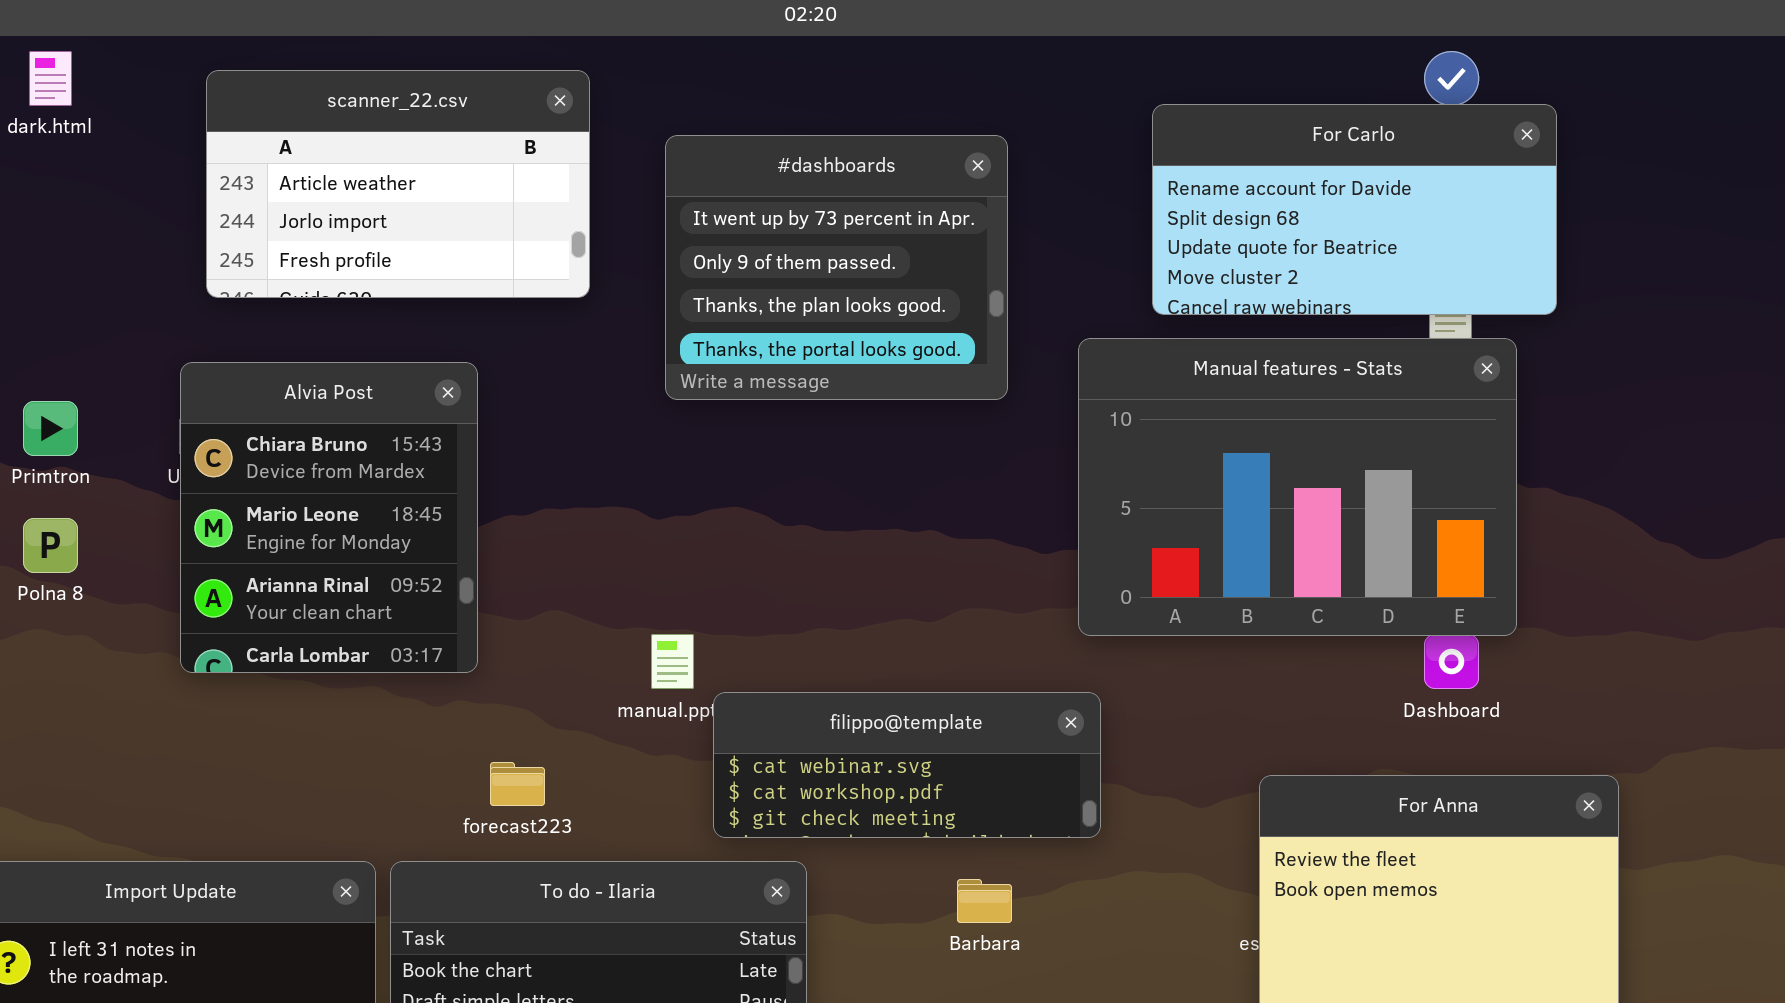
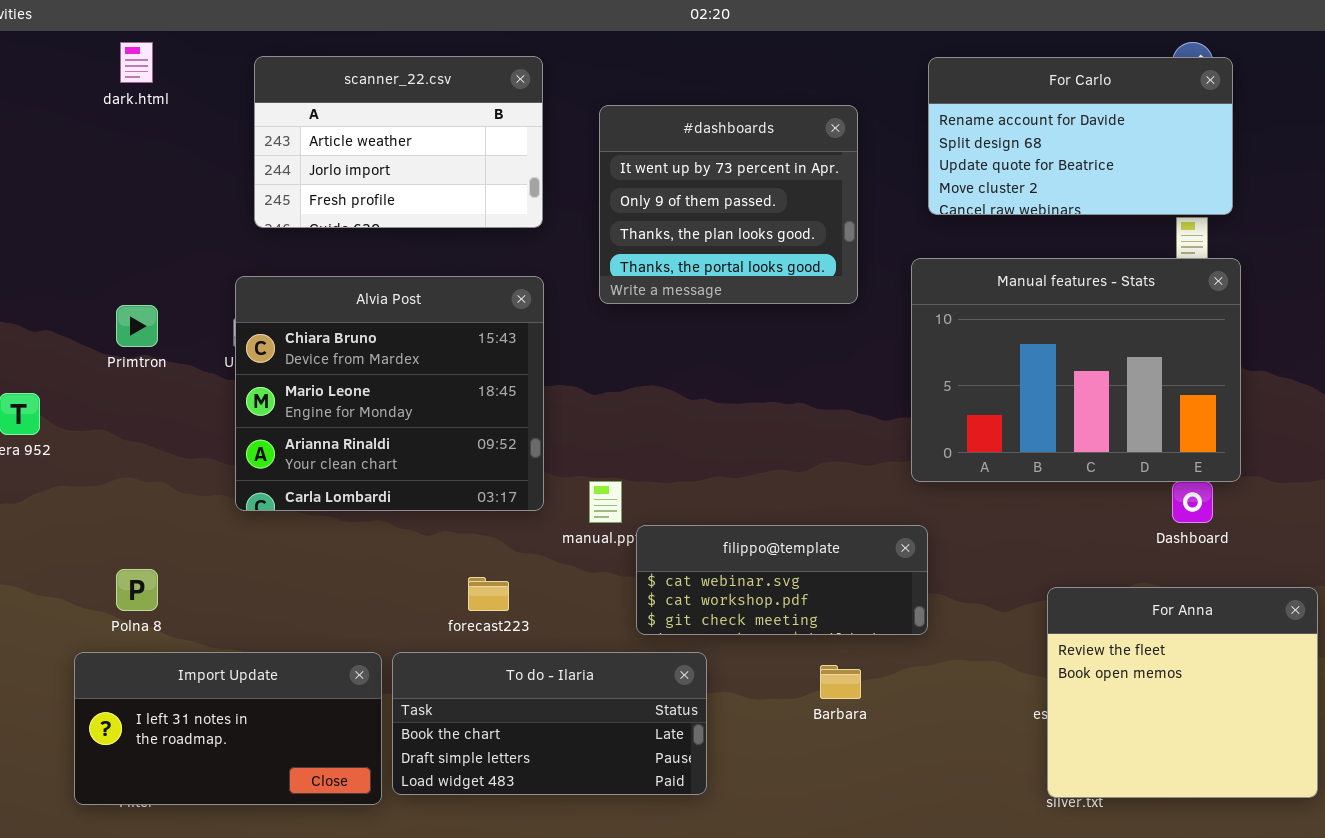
For Carlo: [1152,104,1557,315] -> [928,57,1233,215], moved
Alvia Post: [180,362,478,673] -> [235,276,544,511], resized
Polna 8: [23,518,78,573] -> [116,569,158,611], moved

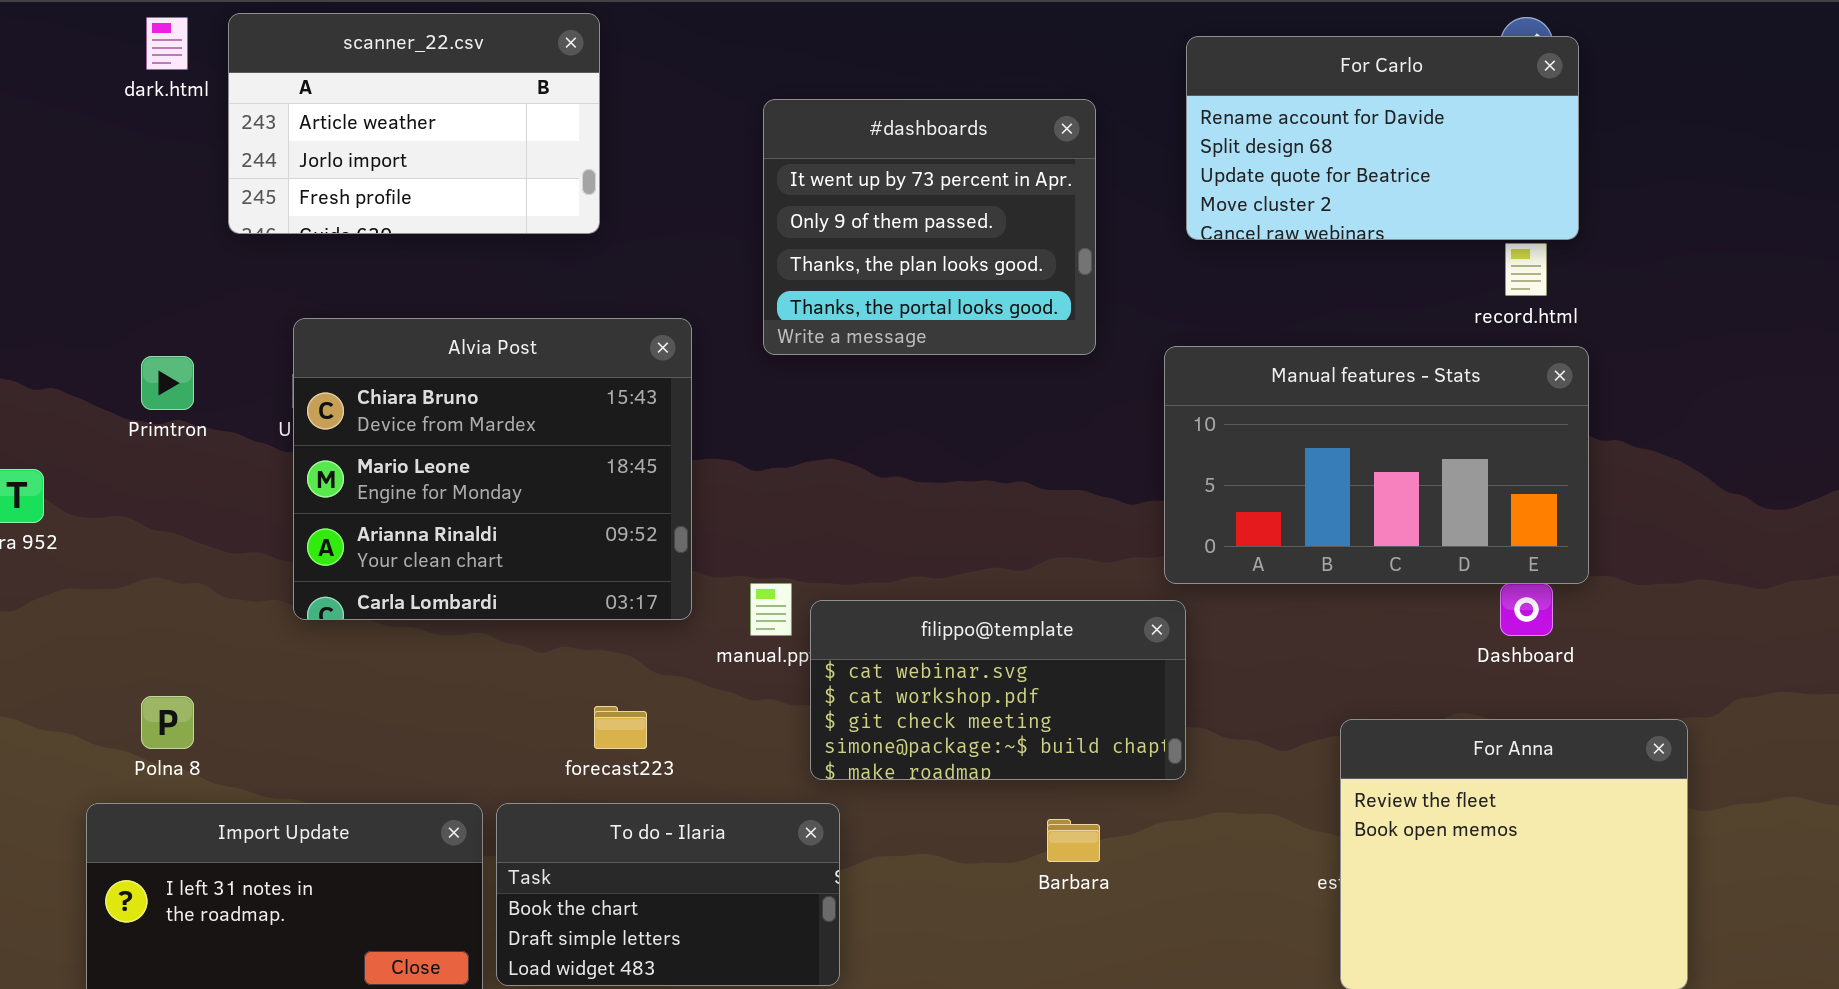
scanner_22.csv: [254,56,543,228] -> [228,13,600,234], moved
Manual features - Stats: [911,258,1241,482] -> [1164,346,1589,584], resized
filippo@template: [636,525,928,635] -> [810,600,1186,780], resized
To do - Ilaria: [392,652,707,795] -> [496,803,840,986], resized

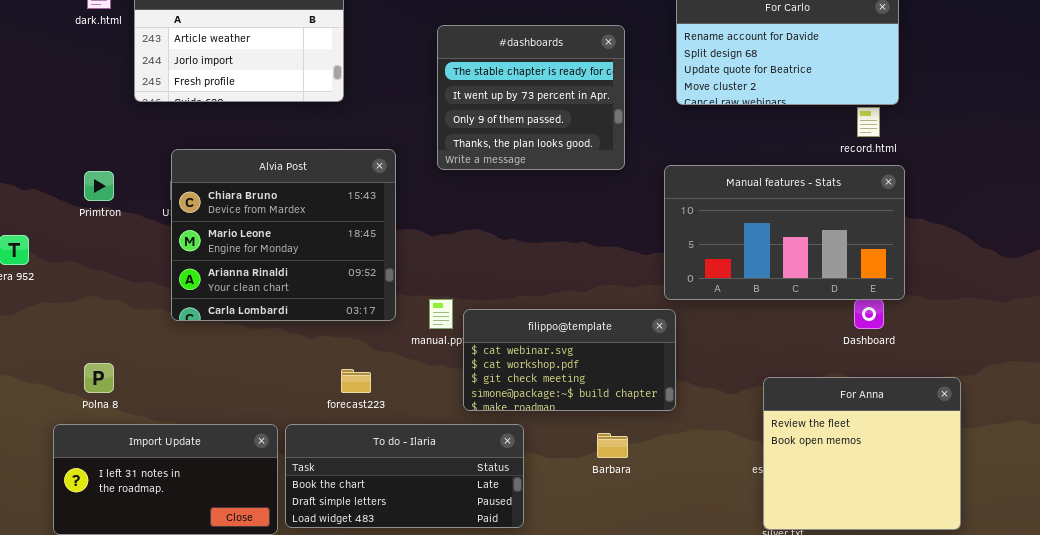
#dashboards: [763,99,1096,355] -> [437,25,625,170], scrolled up 1 row
To do - Ilaria: [496,803,840,986] -> [285,424,524,528], resized

